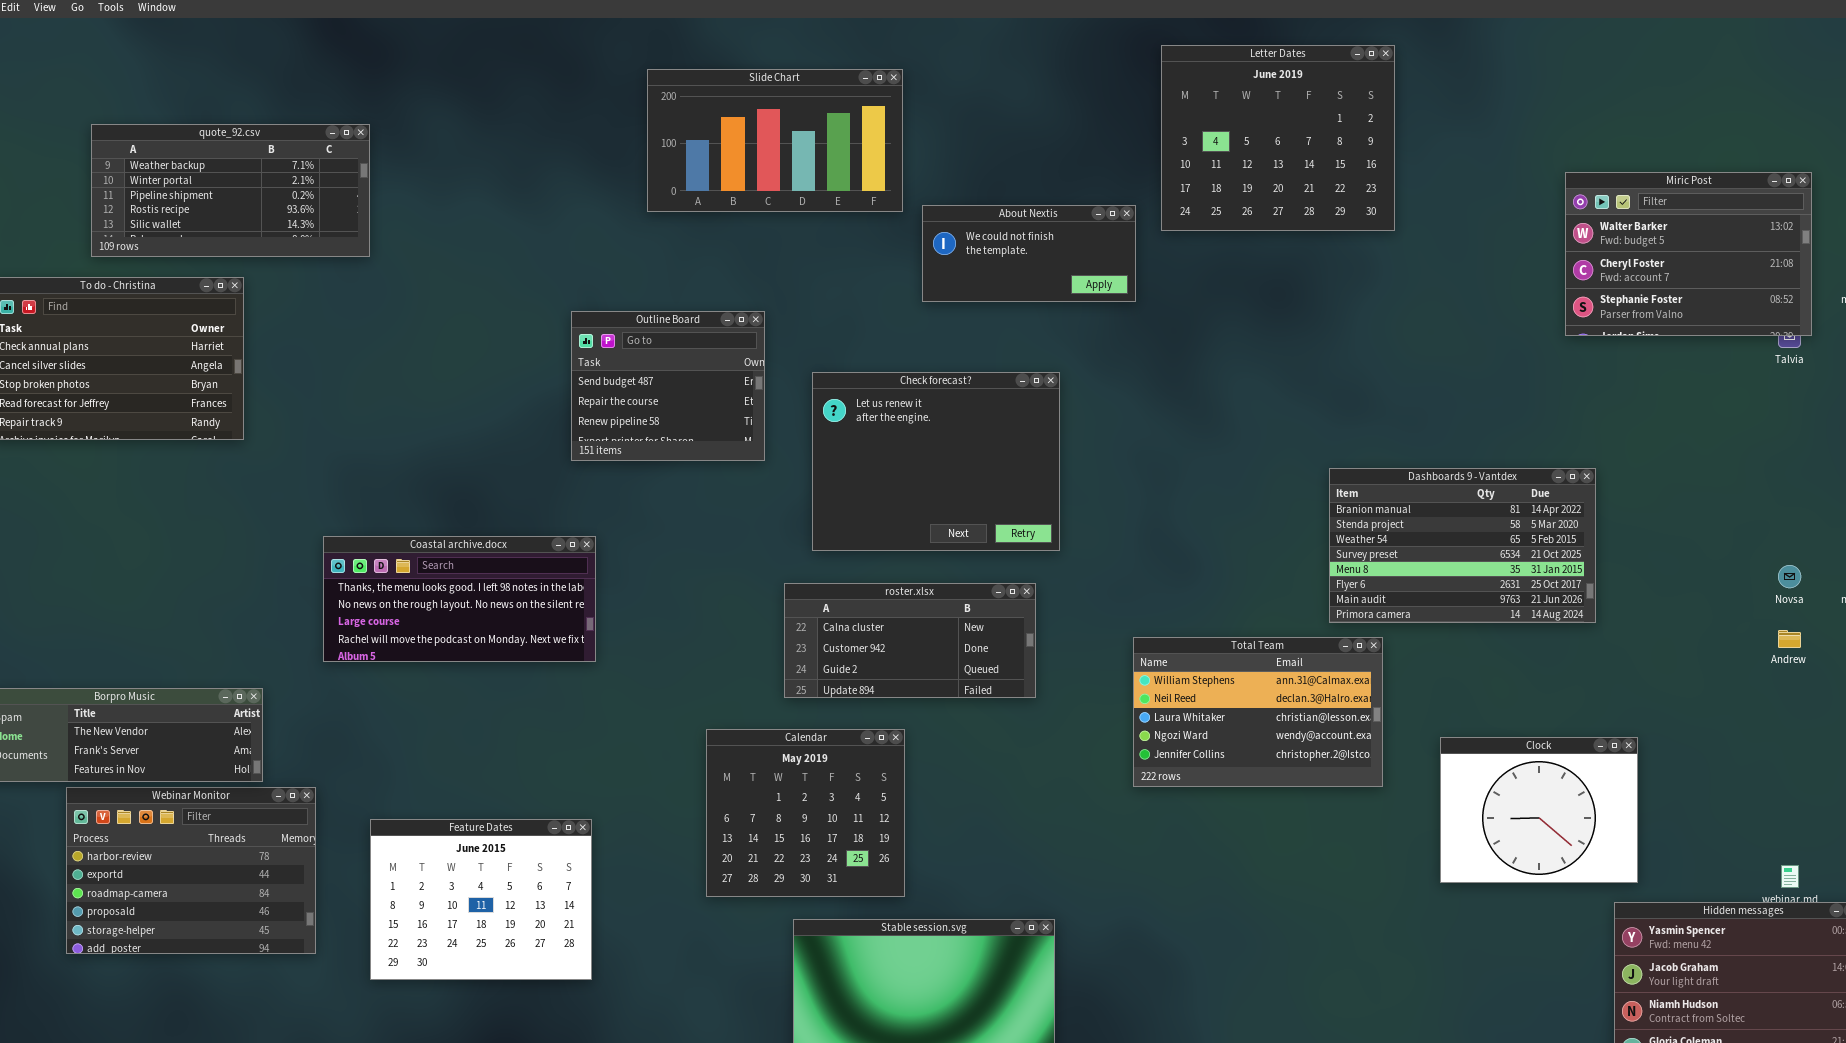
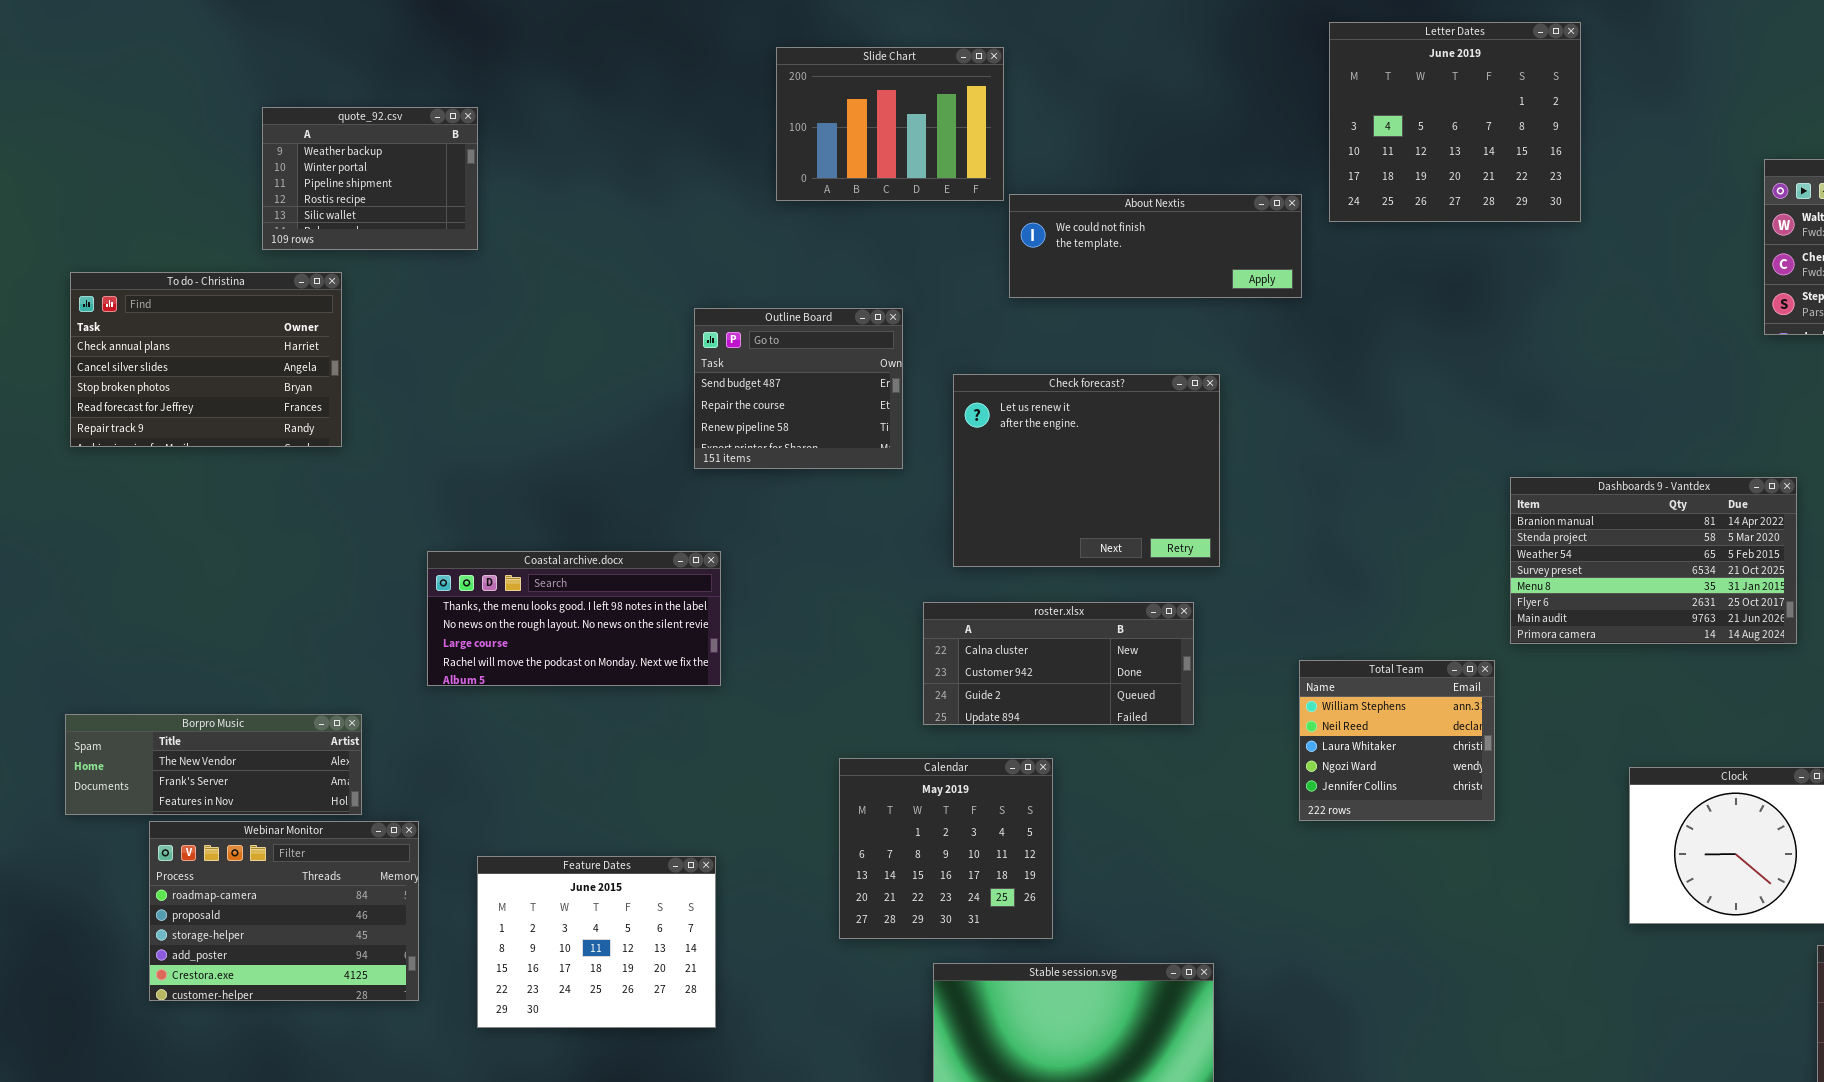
Slide Chart: [647,69,903,212] -> [776,47,1004,201], resized
quote_92.csv: [91,124,370,257] -> [262,107,478,250], resized
About Nextis: [922,205,1136,302] -> [1009,194,1302,298], resized
Total Team: [1133,637,1383,787] -> [1299,660,1495,821], resized
Webinar Monitor: [66,787,316,954] -> [149,821,419,1001], scrolled down 2 rows

